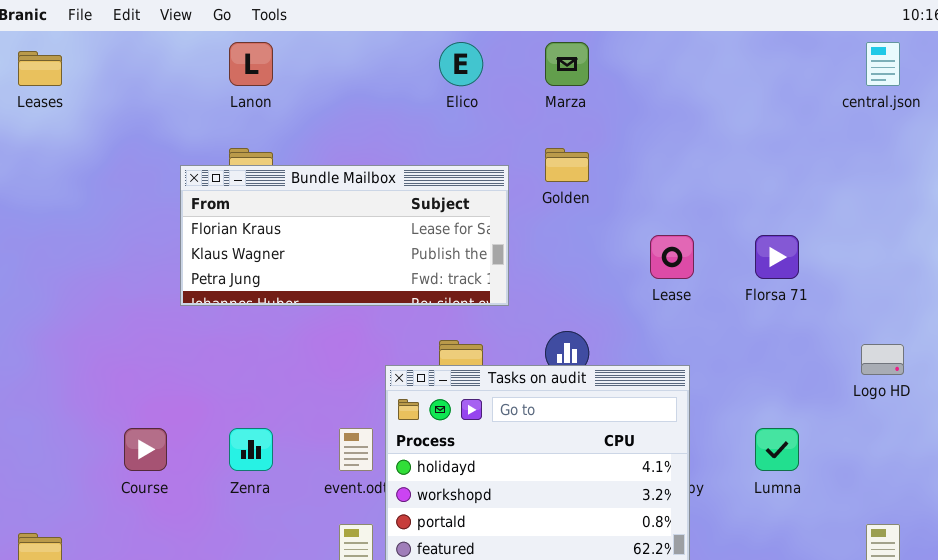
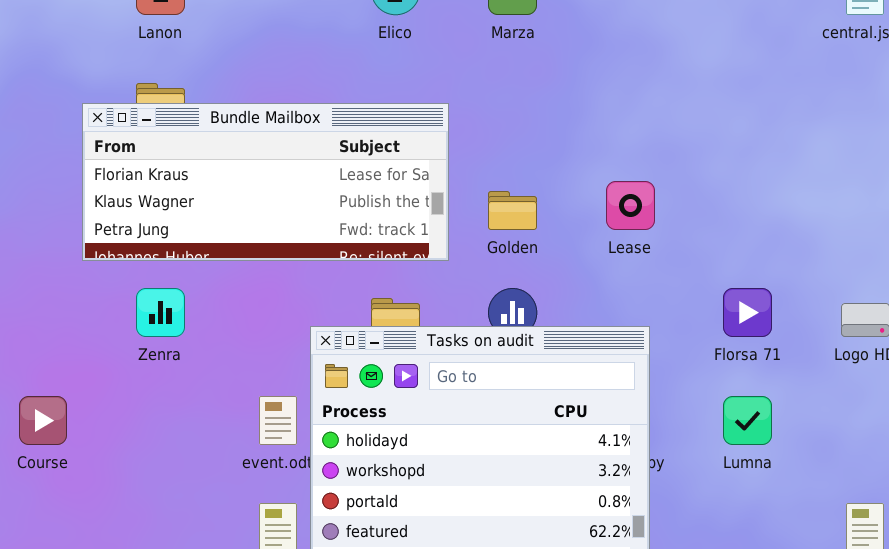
Golden: [545,148,589,182] -> [488,191,537,230], moved
Florsa 71: [755,235,799,279] -> [723,288,772,337], moved
Zenra: [229,428,273,471] -> [136,288,185,337], moved

